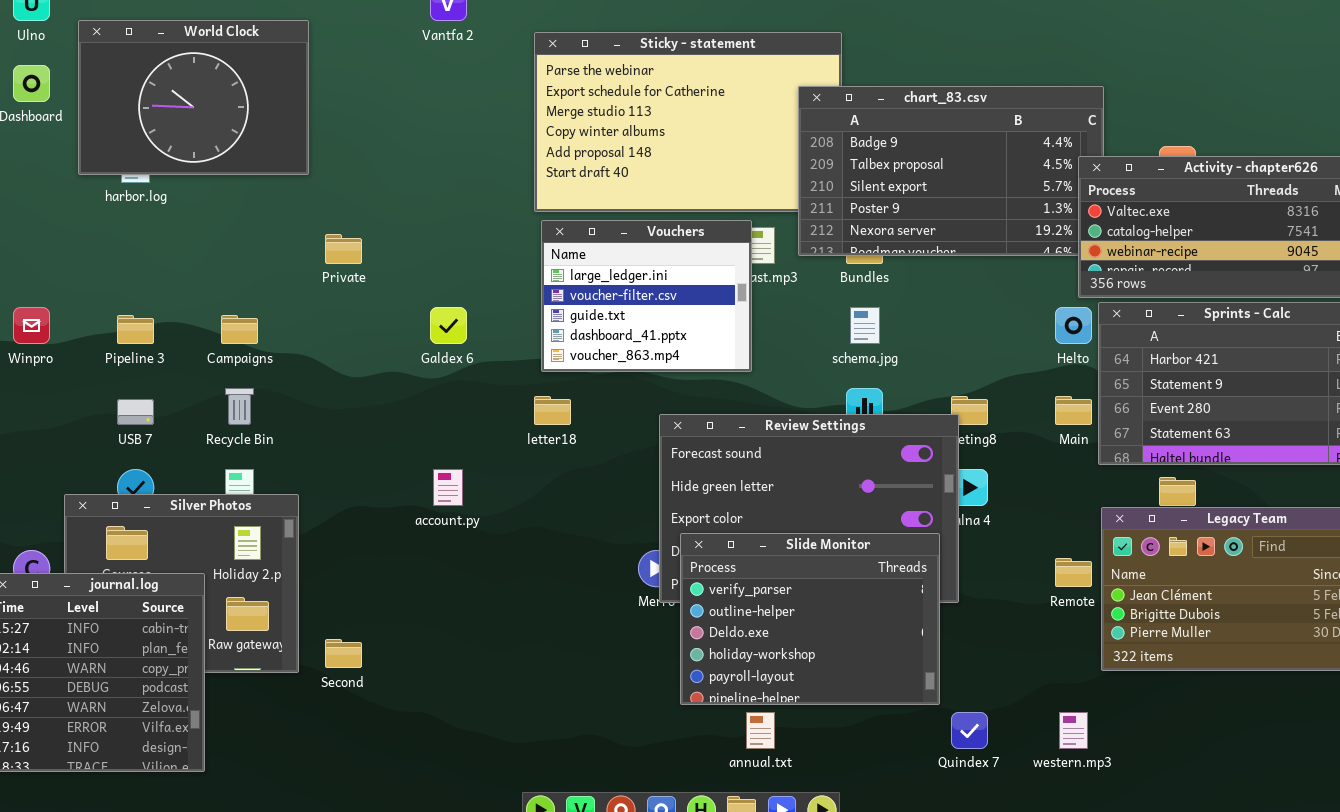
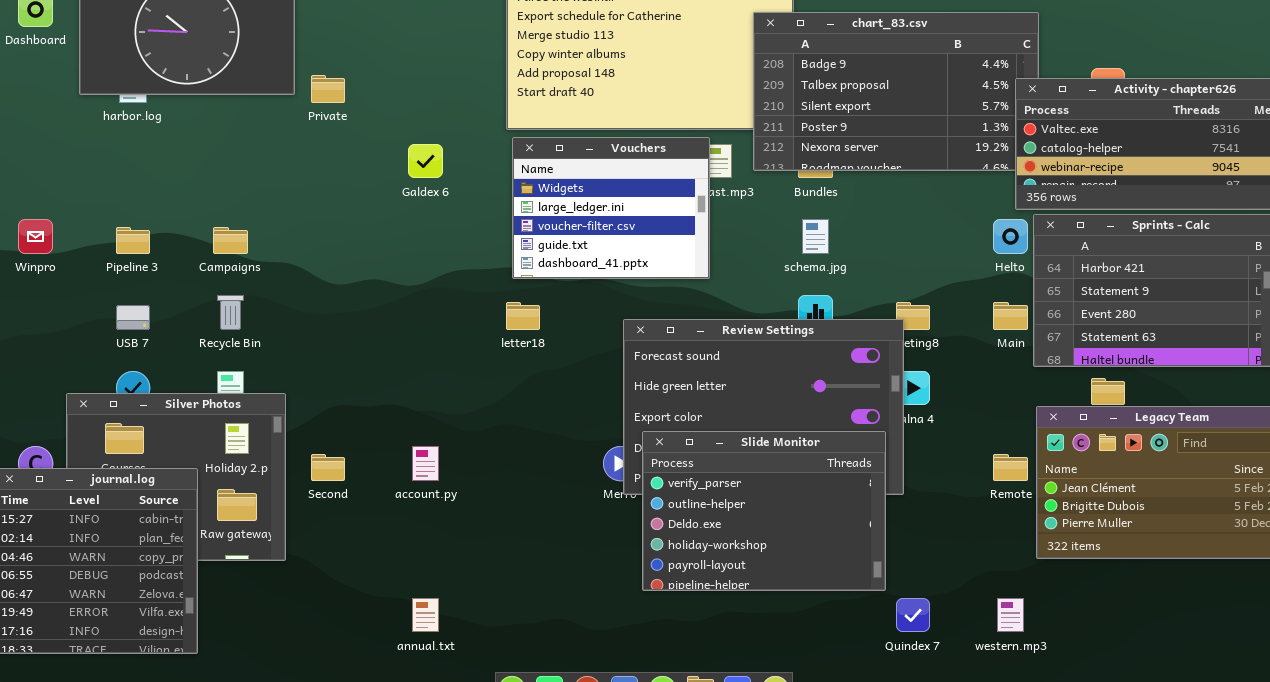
Vouchers: [541,220,752,372] -> [512,137,710,279], scrolled up 1 row
Private: [325,234,362,264] -> [311,75,345,103], moved
Galdex 6: [430,307,467,344] -> [408,144,443,178], moved
account.py: [433,469,463,506] -> [412,446,439,481], moved
Second: [325,639,362,668] -> [311,454,345,481], moved
annual.txt: [746,712,775,749] -> [412,598,439,632], moved

